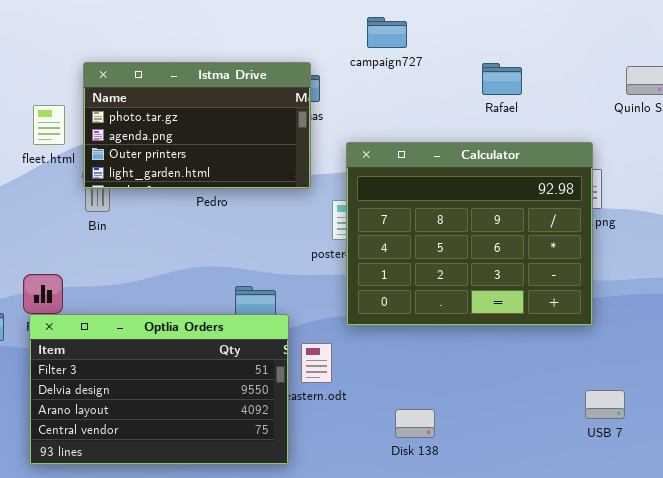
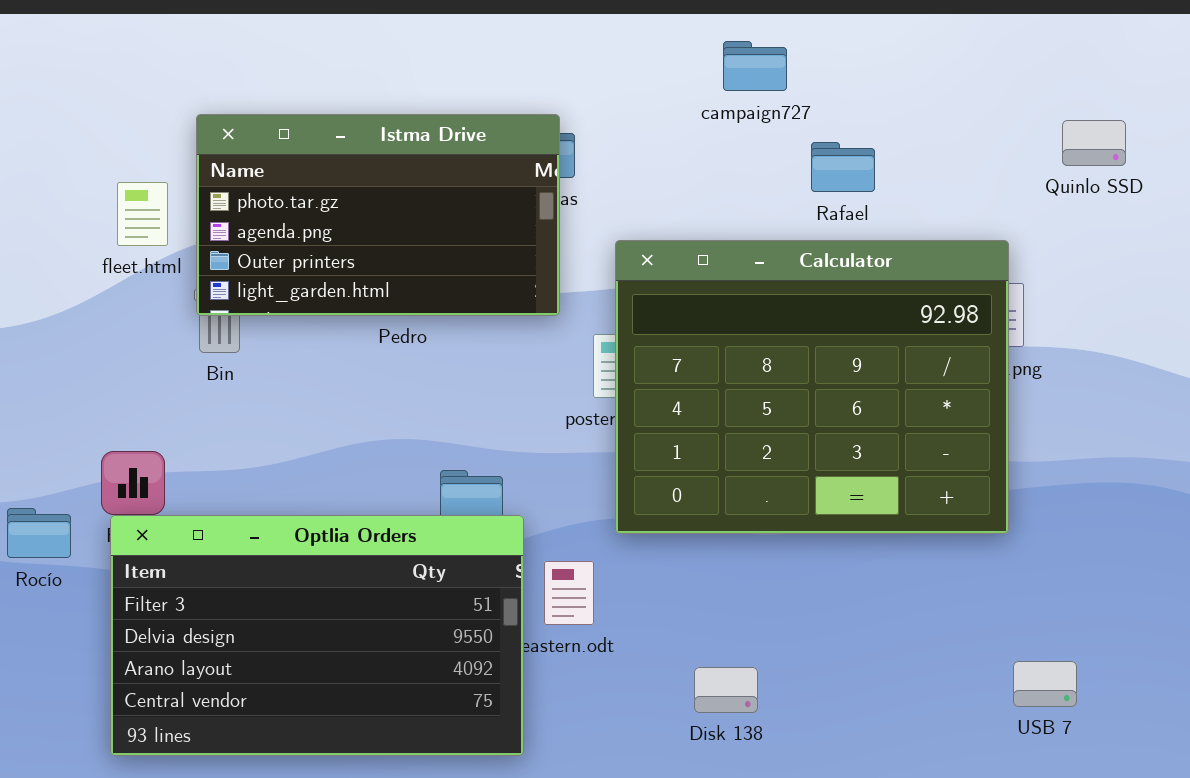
campaign727: [367,17,407,48] -> [723,41,787,91], moved
Rafael: [482,63,522,95] -> [811,142,875,192], moved
USB 7: [585,390,625,419] -> [1013,661,1077,707], moved

